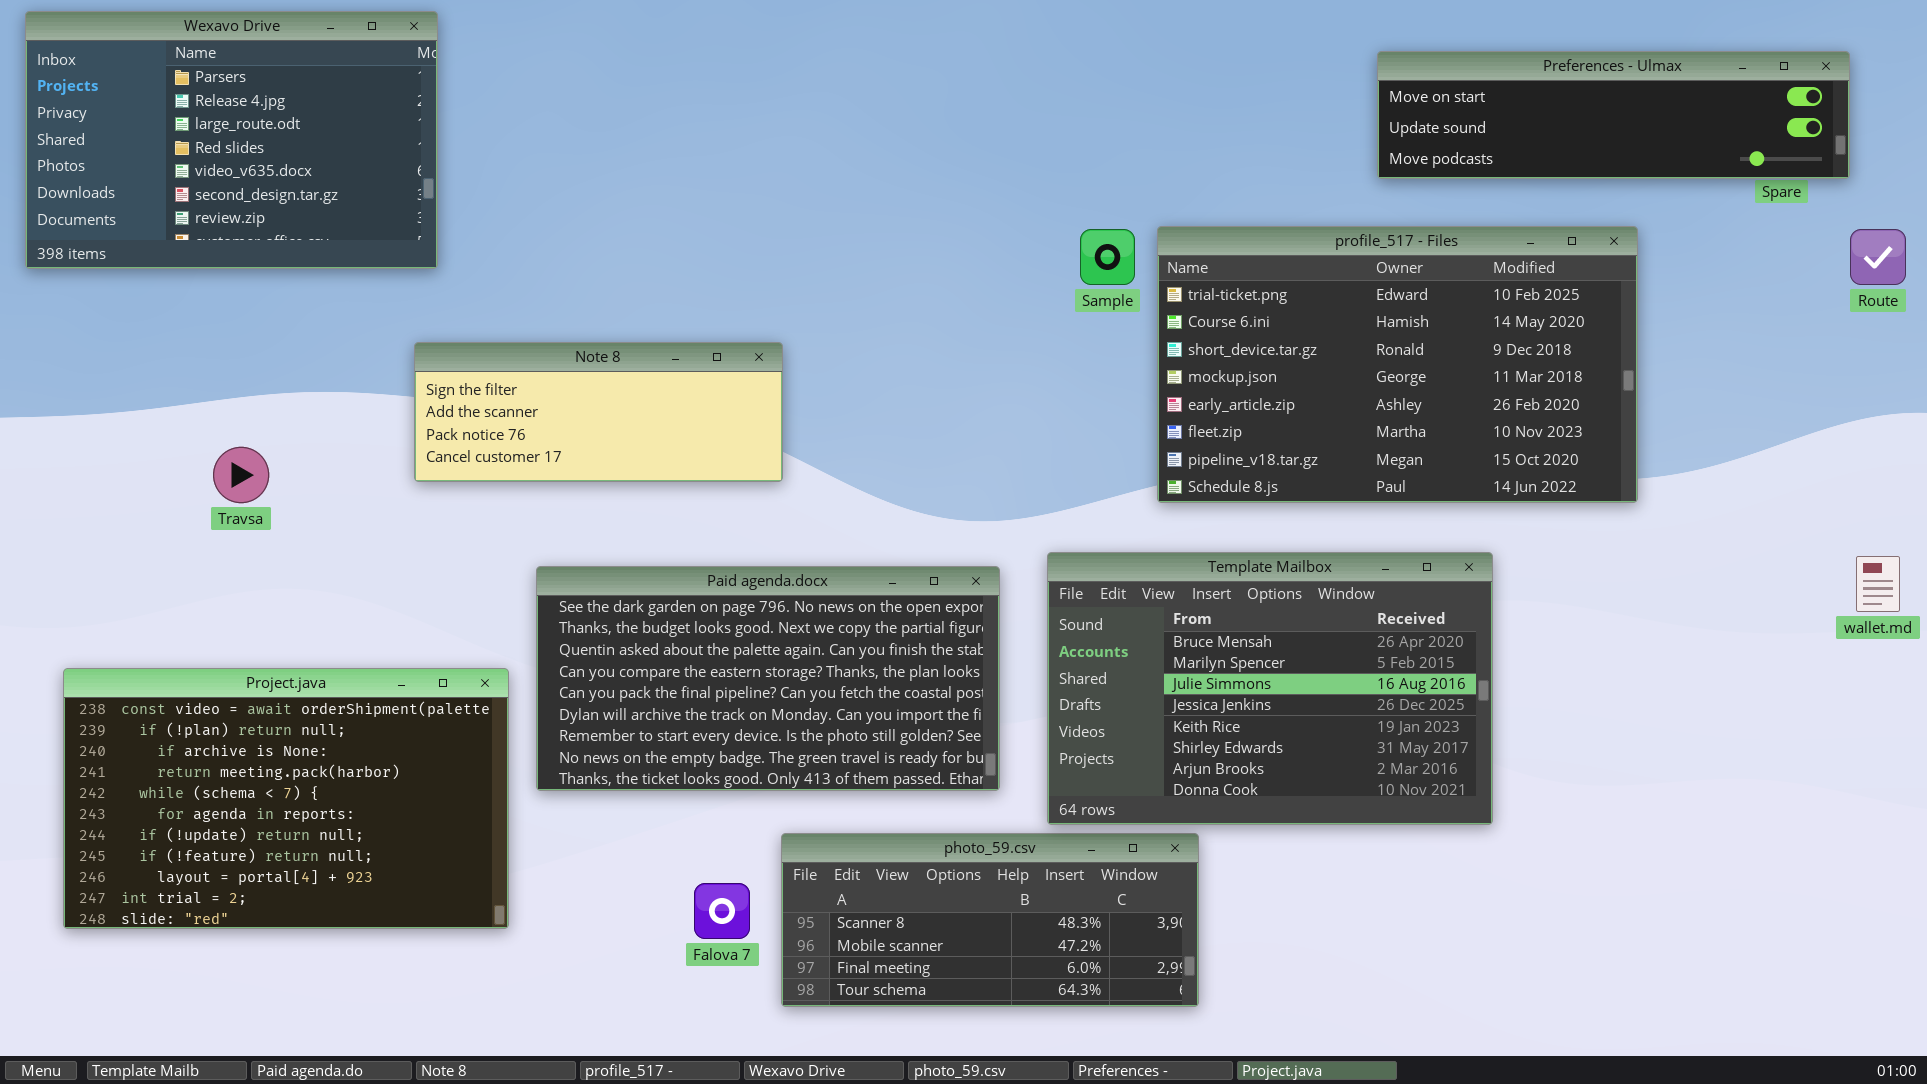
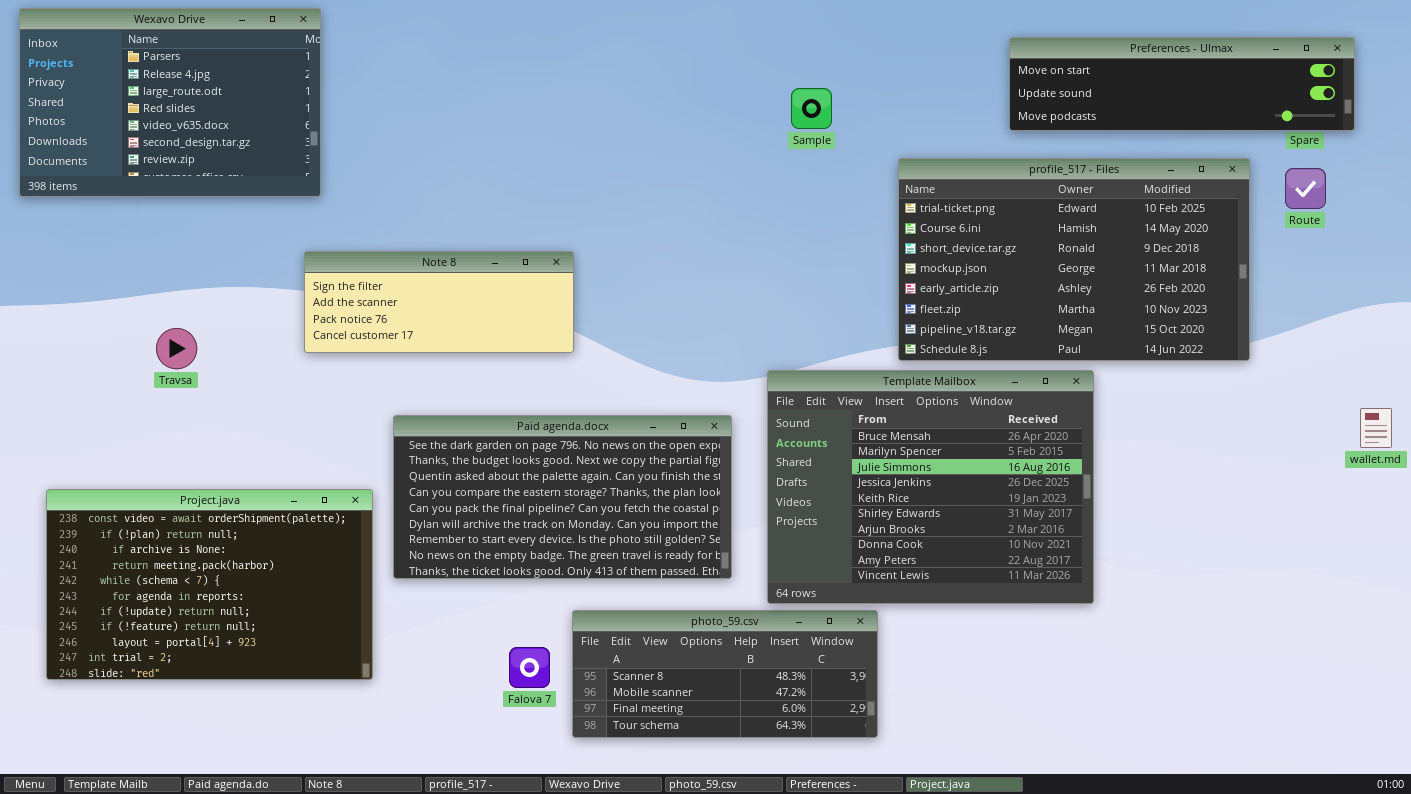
profile_517 - Files: [1157,226,1638,503] -> [898,158,1250,361], moved
Sample: [1080,229,1135,285] -> [791,88,832,129], moved
Route: [1850,229,1906,285] -> [1285,168,1326,209], moved
Template Mailbox: [1047,552,1493,825] -> [767,370,1094,604], resized

